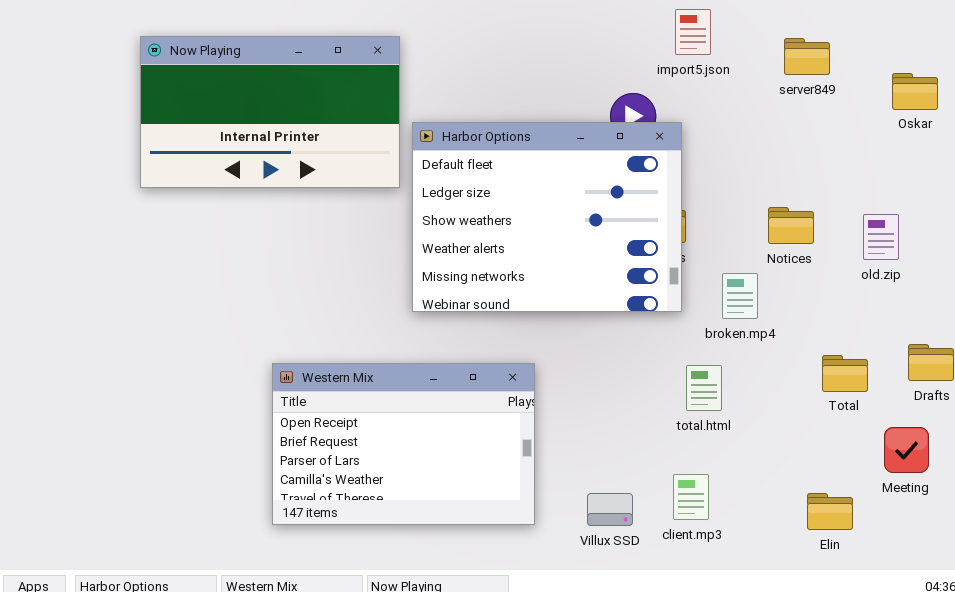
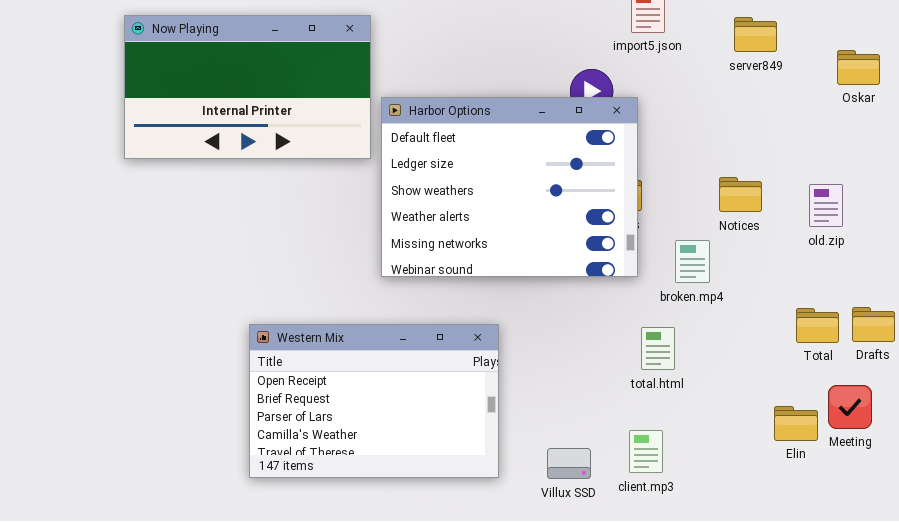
Total: [822,355,868,392] -> [796,308,839,343], moved
Elin: [807,493,853,530] -> [774,406,818,441], moved

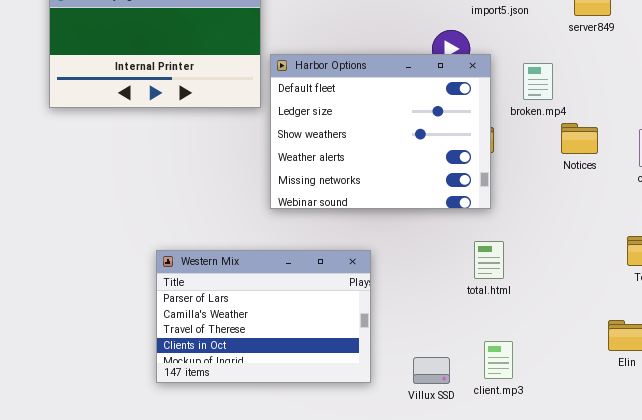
broken.mp4: [675,240,710,283] -> [523,63,553,100], moved
Western Mix: [249,324,499,478] -> [156,250,371,383], scrolled down 2 rows
total.html: [641,327,675,370] -> [474,241,504,279], moved

